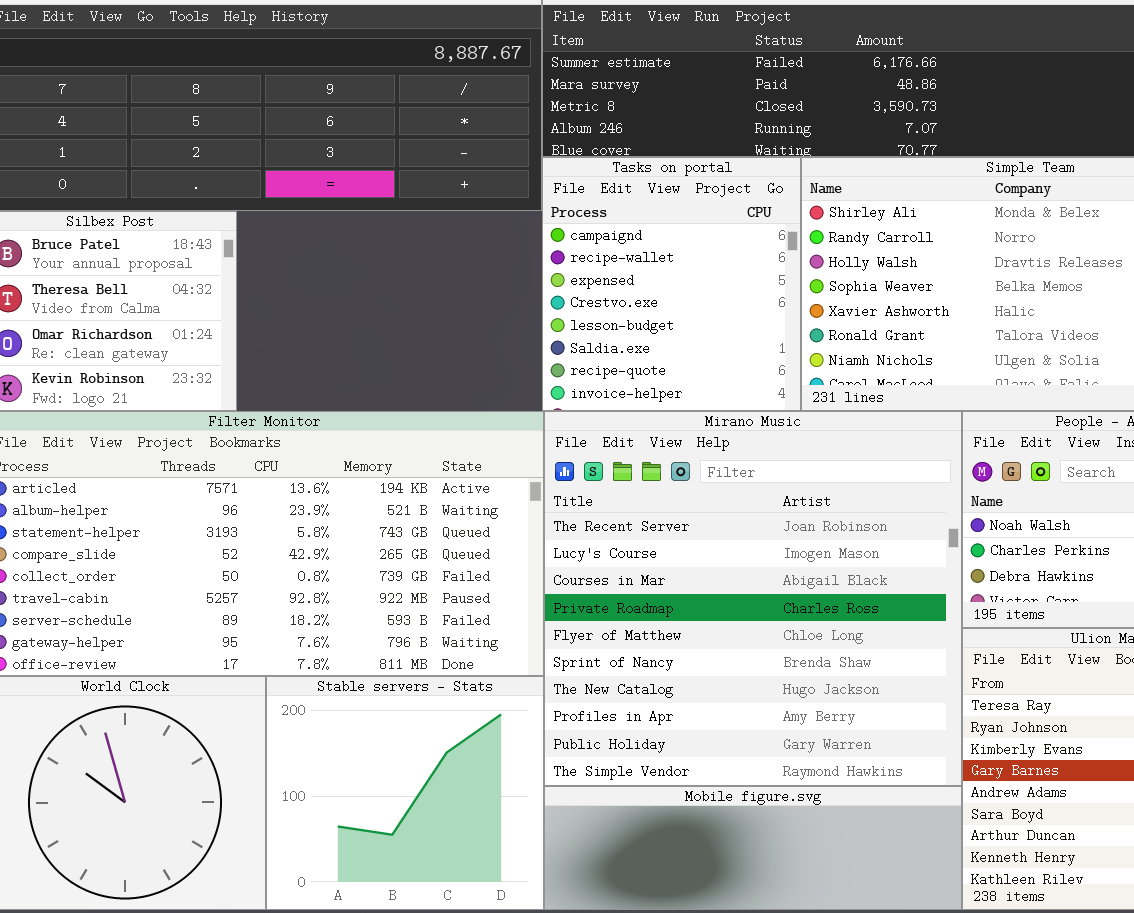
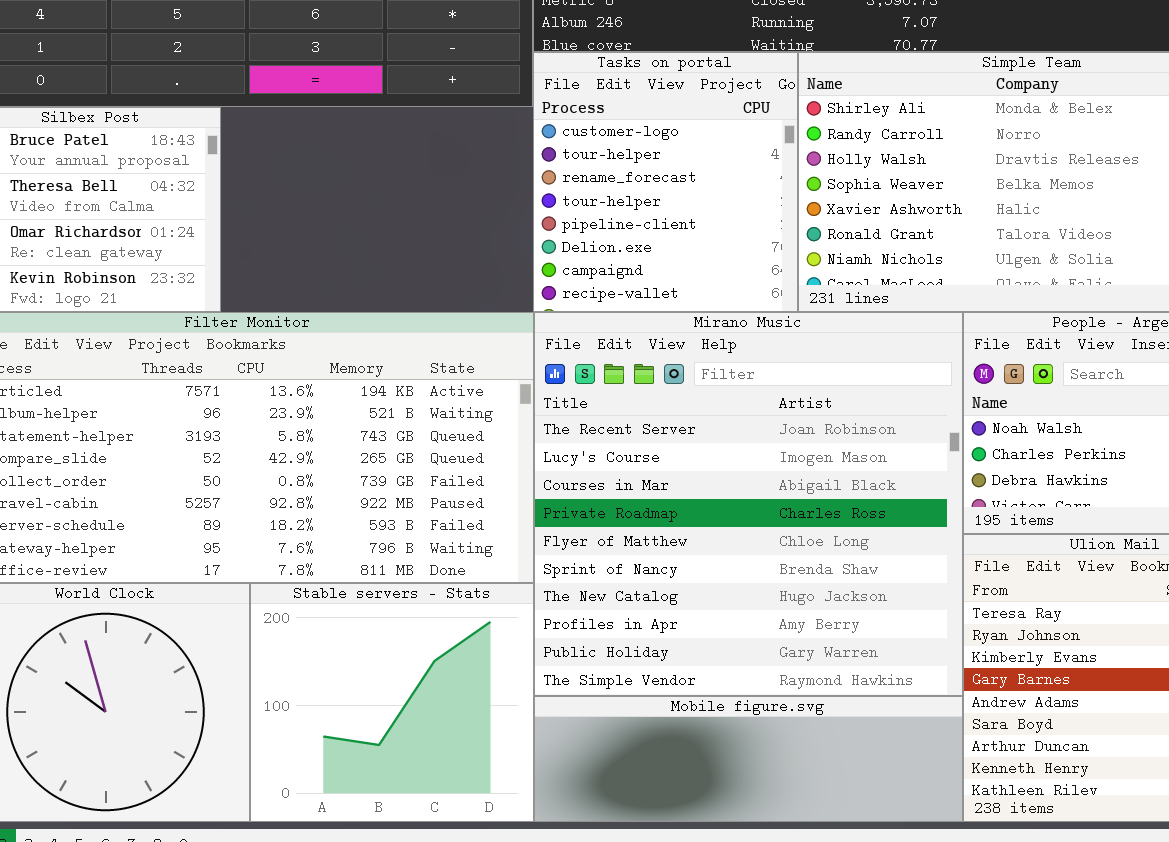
Tasks on portal: [542,157,801,411] -> [533,52,798,312], scrolled up 6 rows

